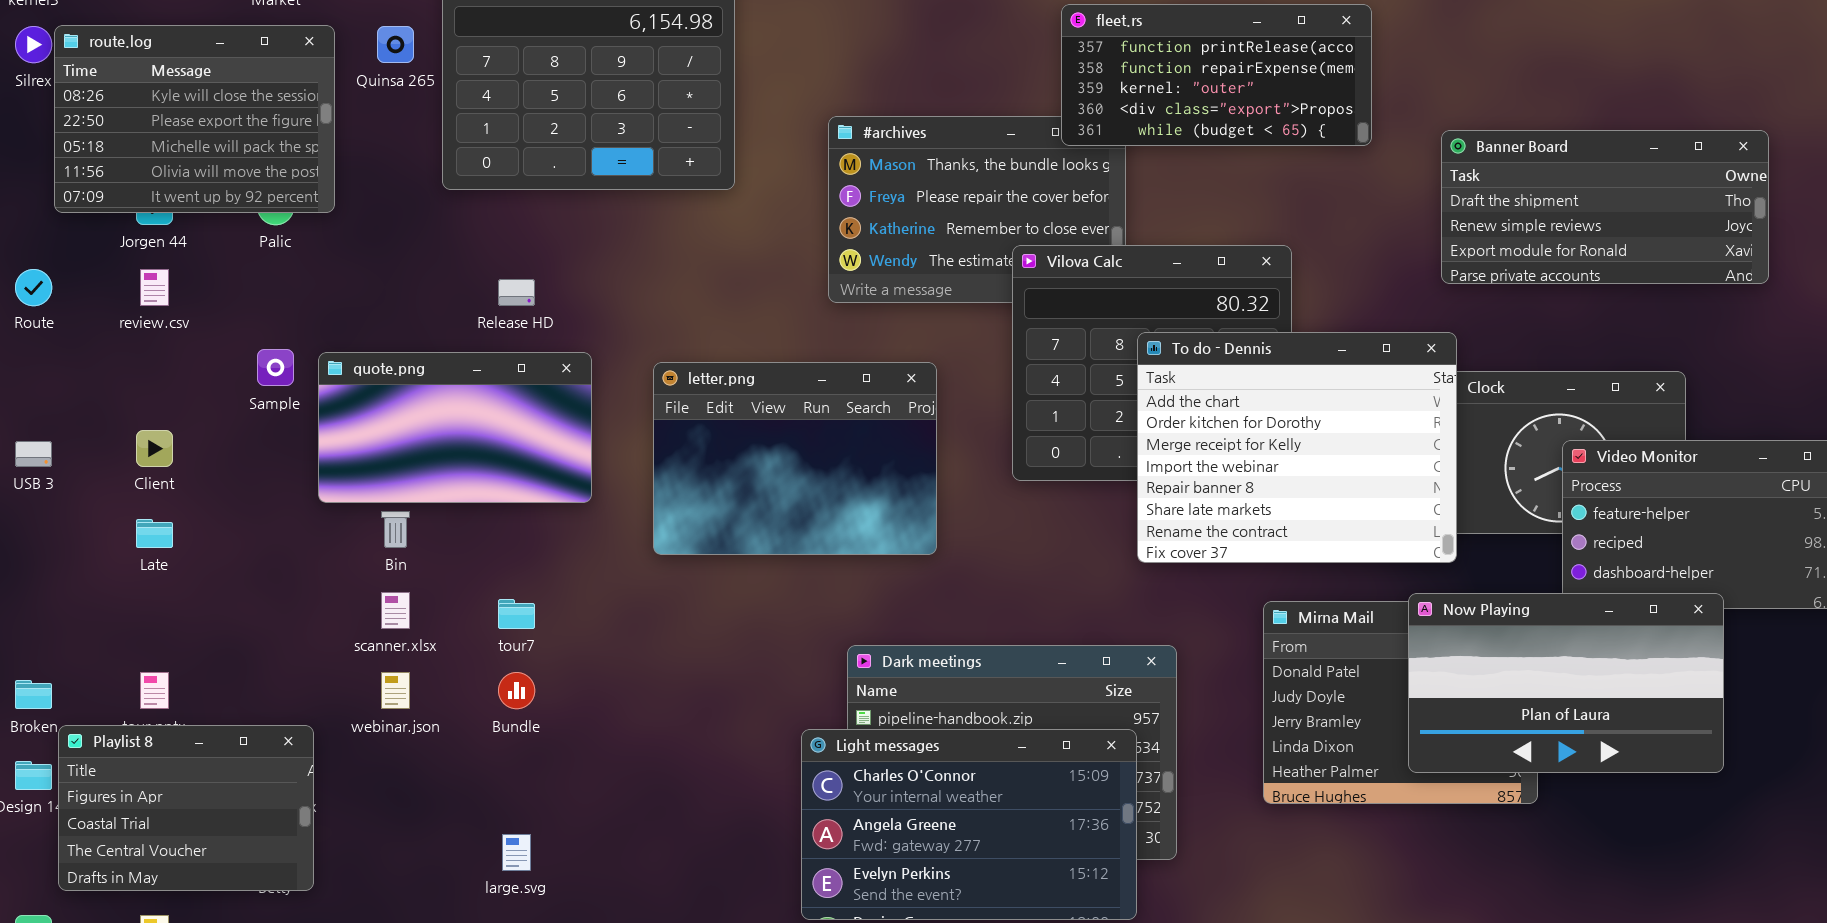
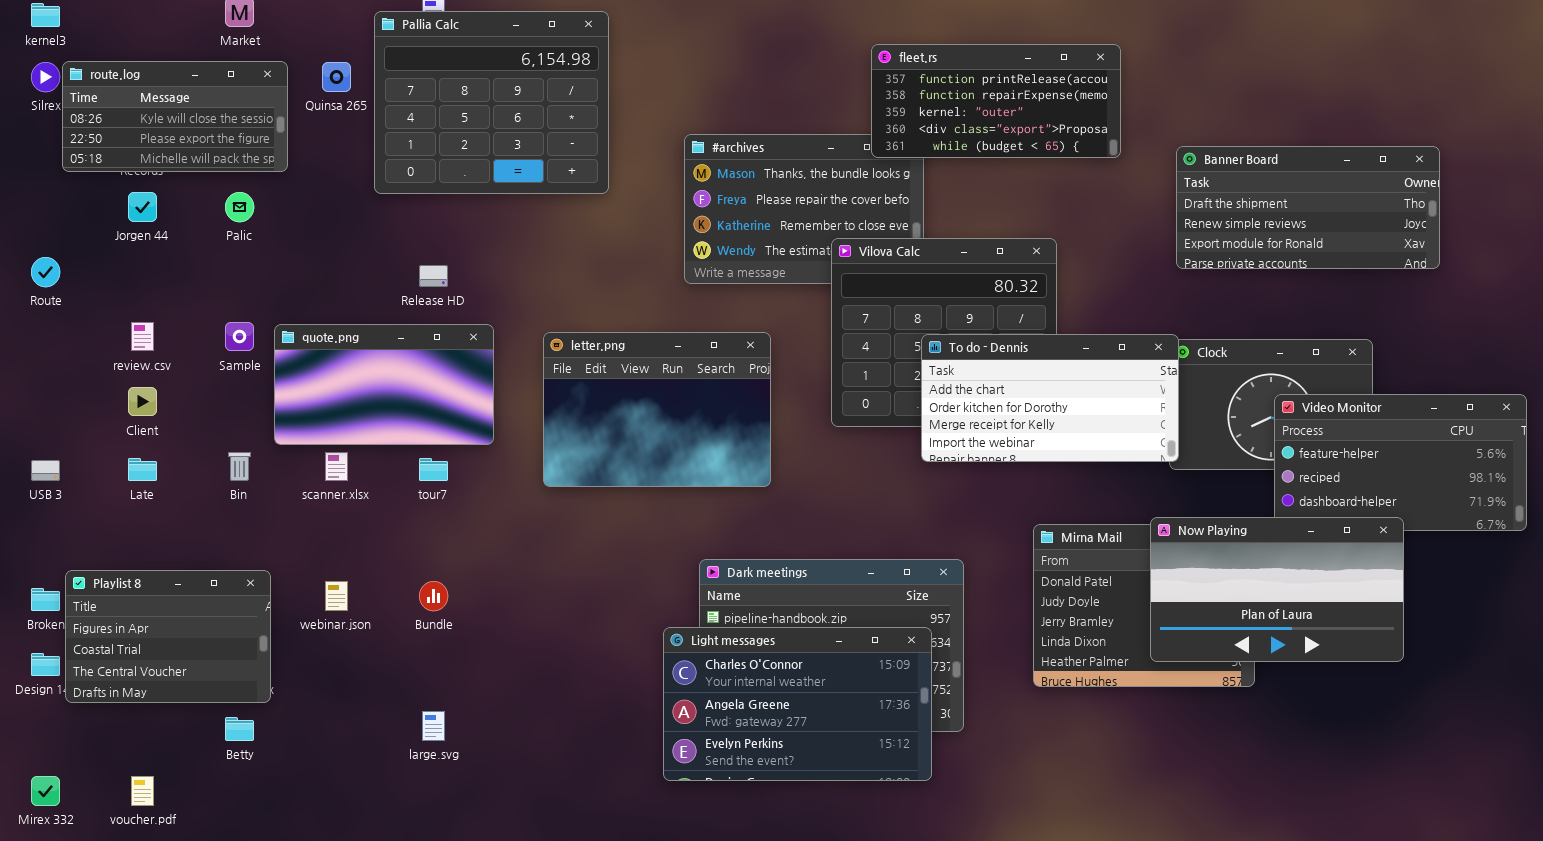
route.log: [54,25,335,213] -> [62,61,288,172], resized
review.csv: [140,269,169,306] -> [131,322,154,351], moved
To do - Dennis: [1137,332,1457,563] -> [921,334,1179,462], moved, resized
USB 3: [15,441,52,467] -> [31,460,60,481], moved
Bin: [381,511,410,548] -> [228,452,251,481], moved
scanner.xlsx: [381,592,410,629] -> [325,452,348,481], moved
tour7: [498,599,535,629] -> [419,458,448,481], moved
Playlist 8: [58,725,314,891] -> [65,570,271,703], moved

